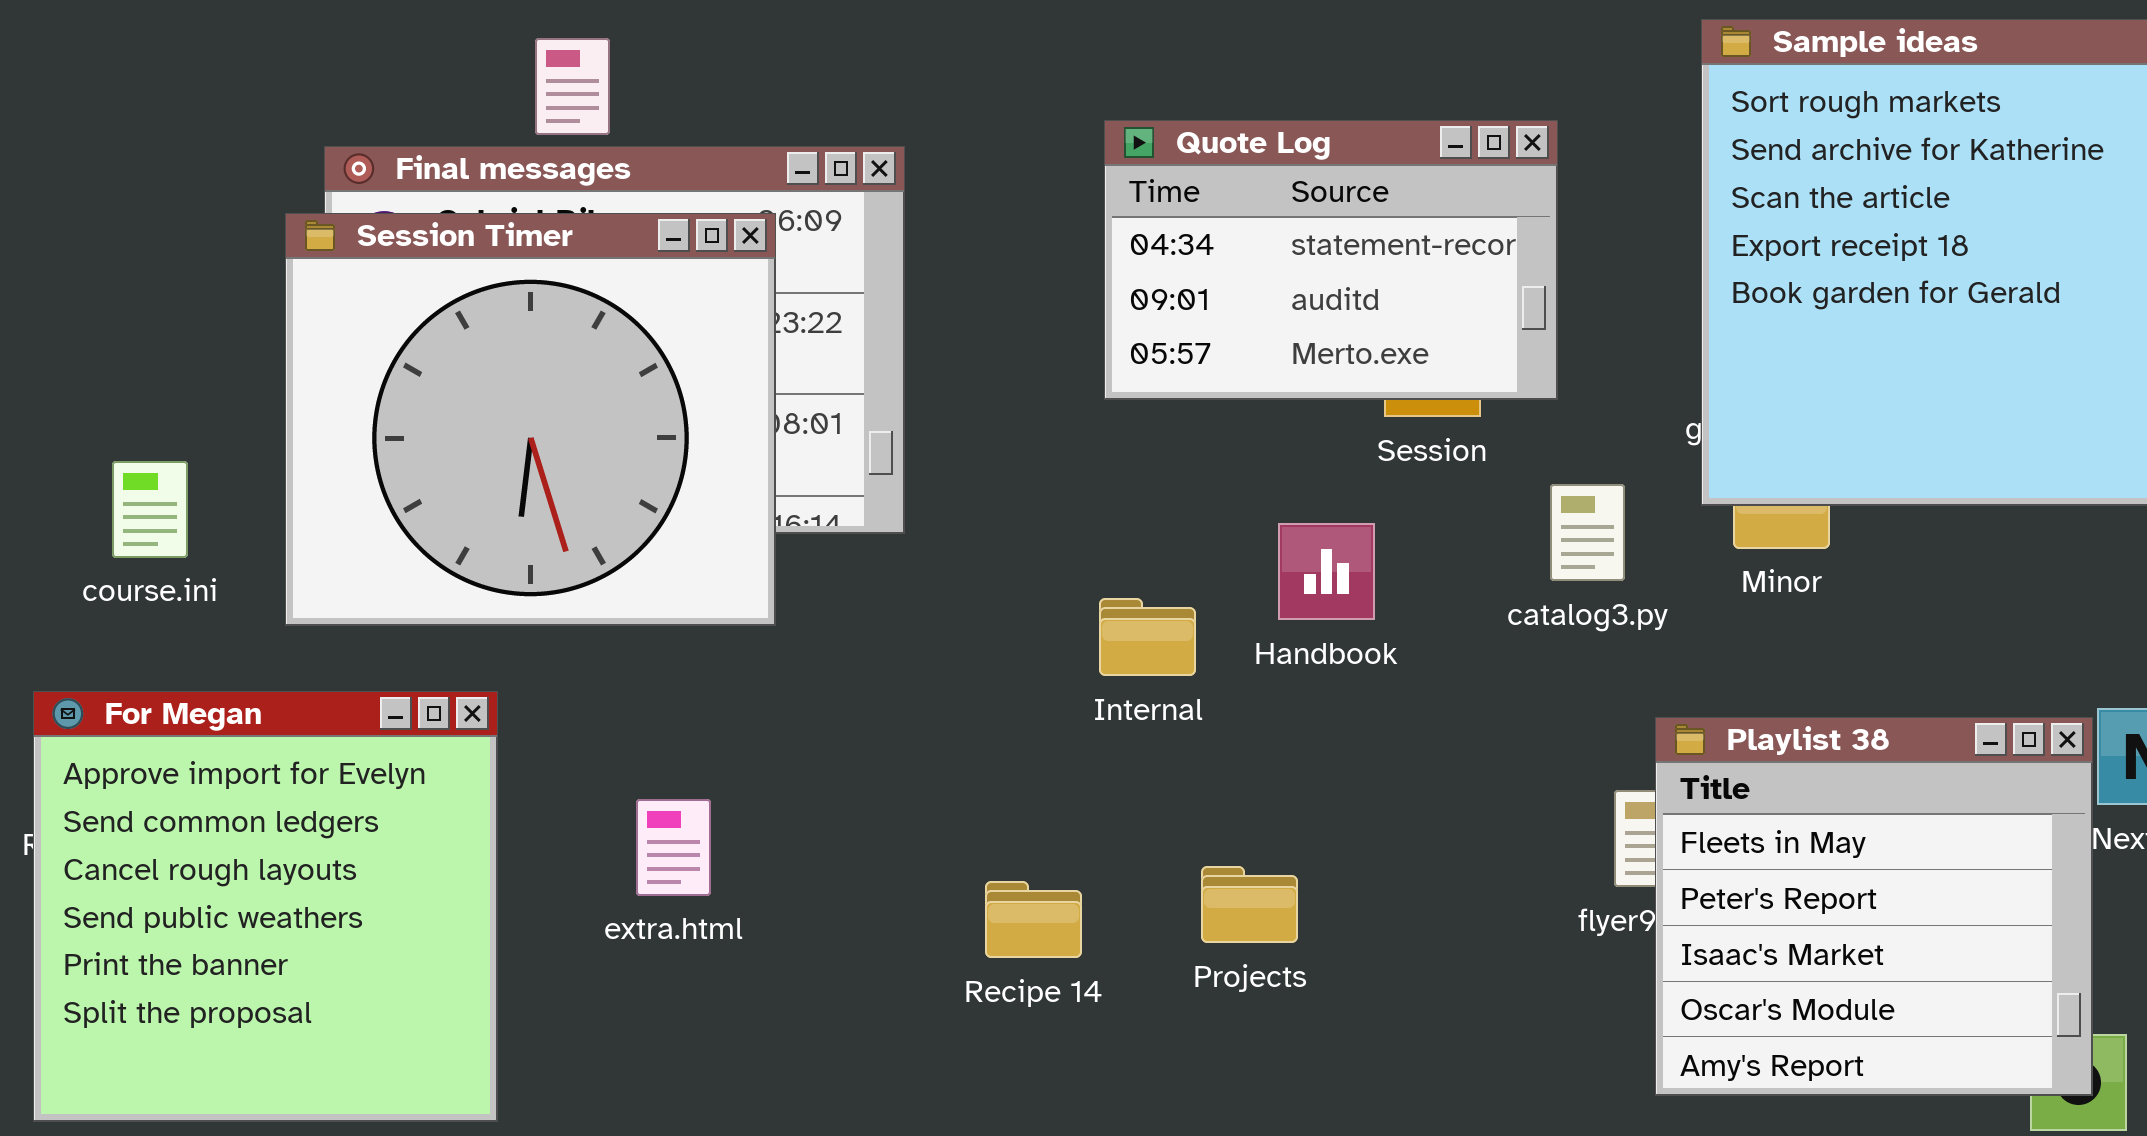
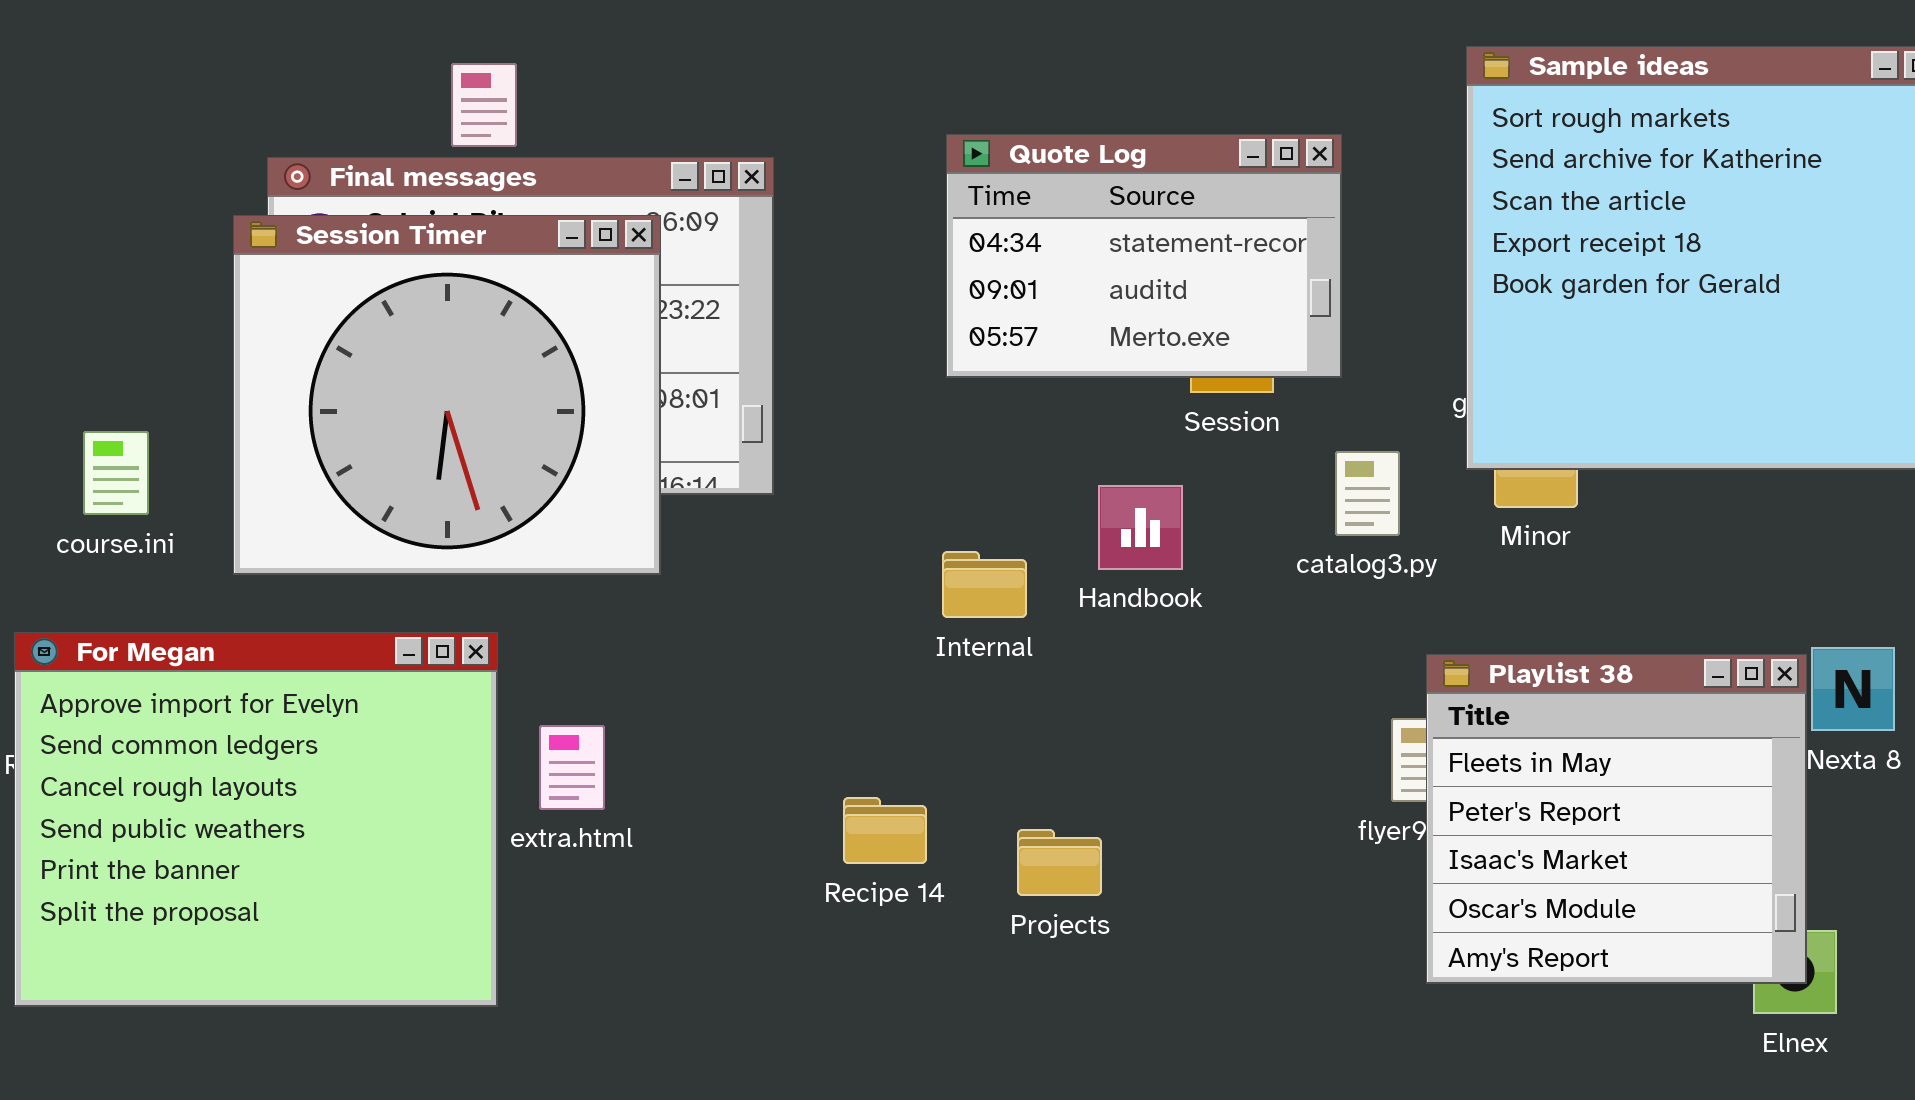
For Megan: [33,691,498,1122] -> [14,632,498,1007], resized
Projects: [1201,866,1298,943] -> [1017,829,1102,896], moved

